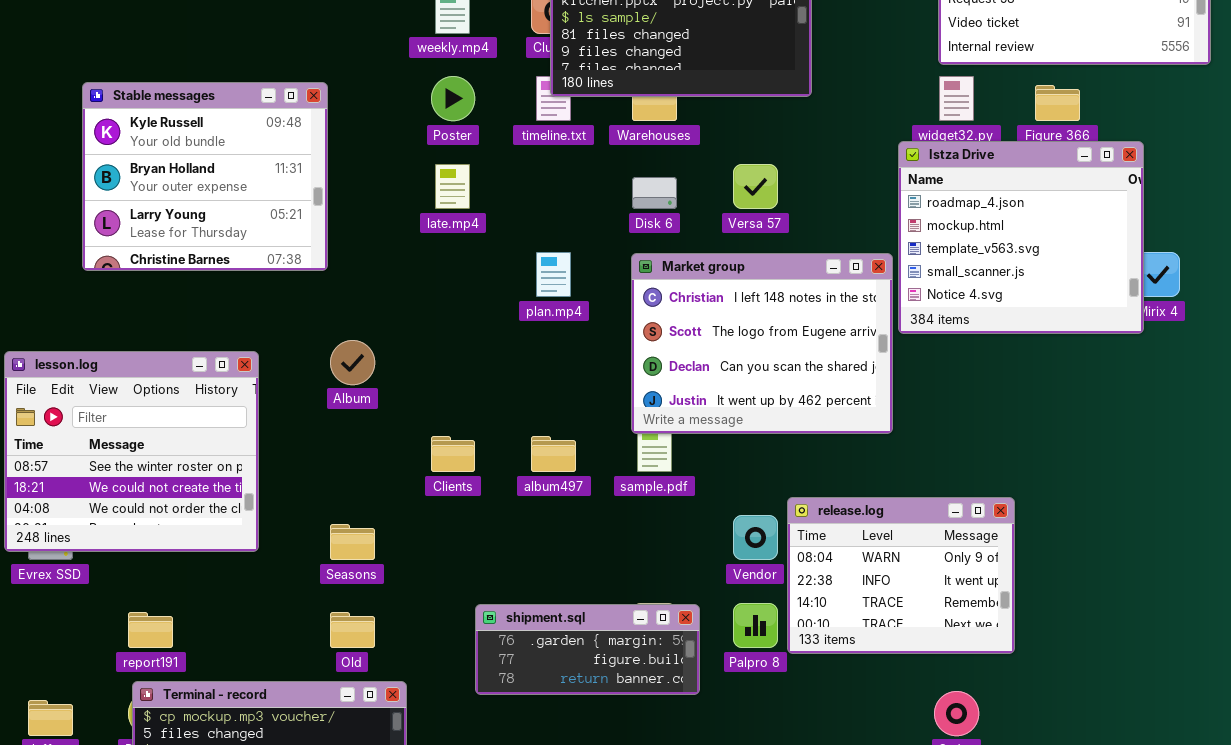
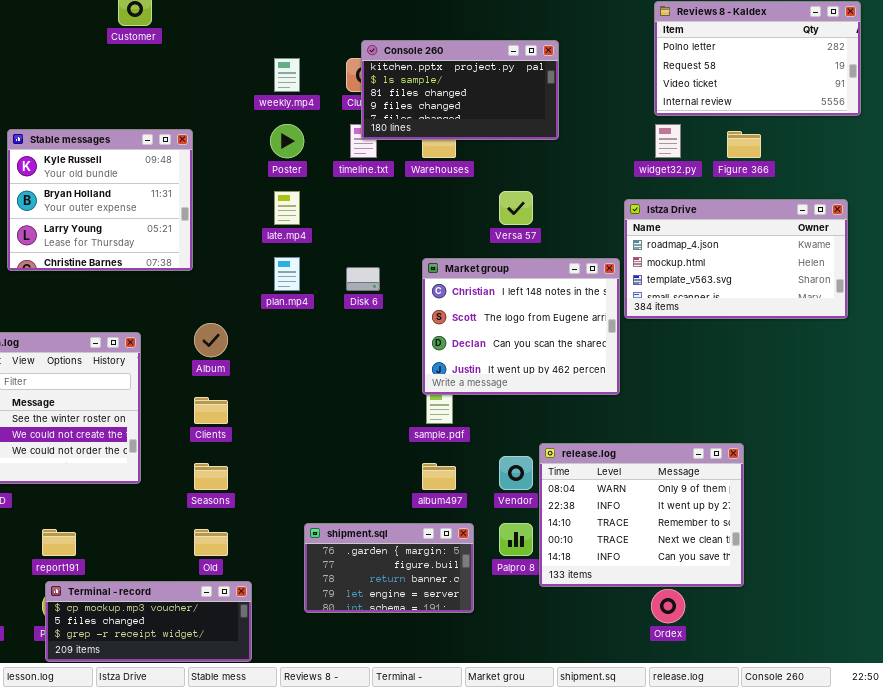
Istza Drive: [898,141,1144,334] -> [624,199,848,319], resized
Disk 6: [632,177,677,209] -> [346,267,380,291], moved
plan.mp4: [536,252,571,297] -> [274,257,300,291], moved
Clients: [431,436,475,472] -> [194,397,228,424], moved
album497: [531,436,576,472] -> [422,463,456,490], moved
release.log: [787,497,1015,654] -> [539,443,744,587], resized
shipment.sql: [475,604,700,695] -> [304,523,474,613], resized

